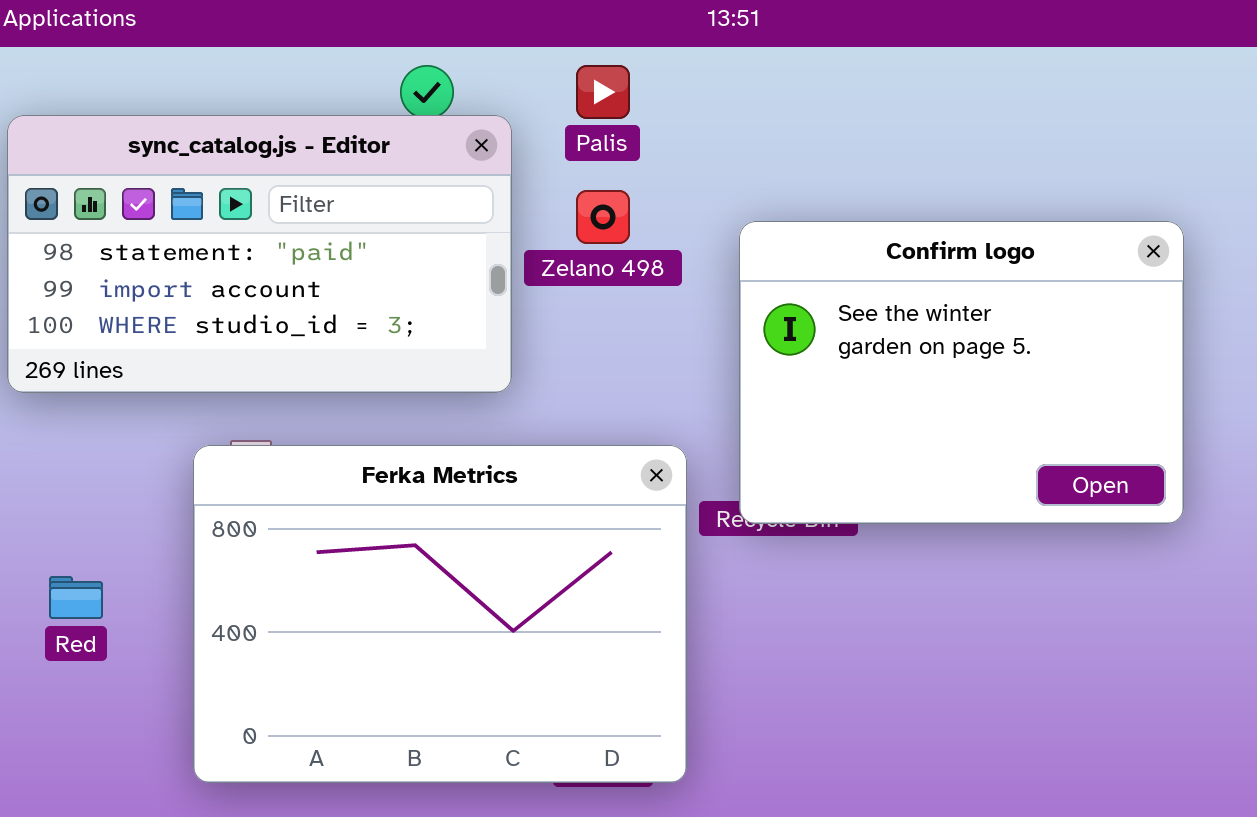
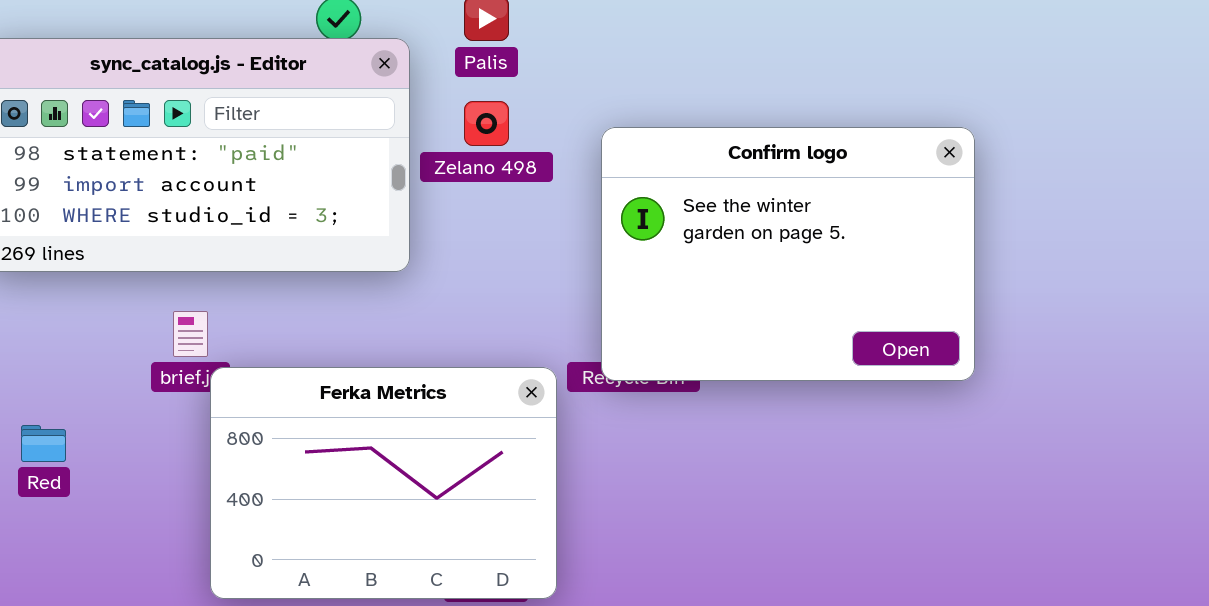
Ferka Metrics: [193,445,687,783] -> [210,367,557,599], resized

